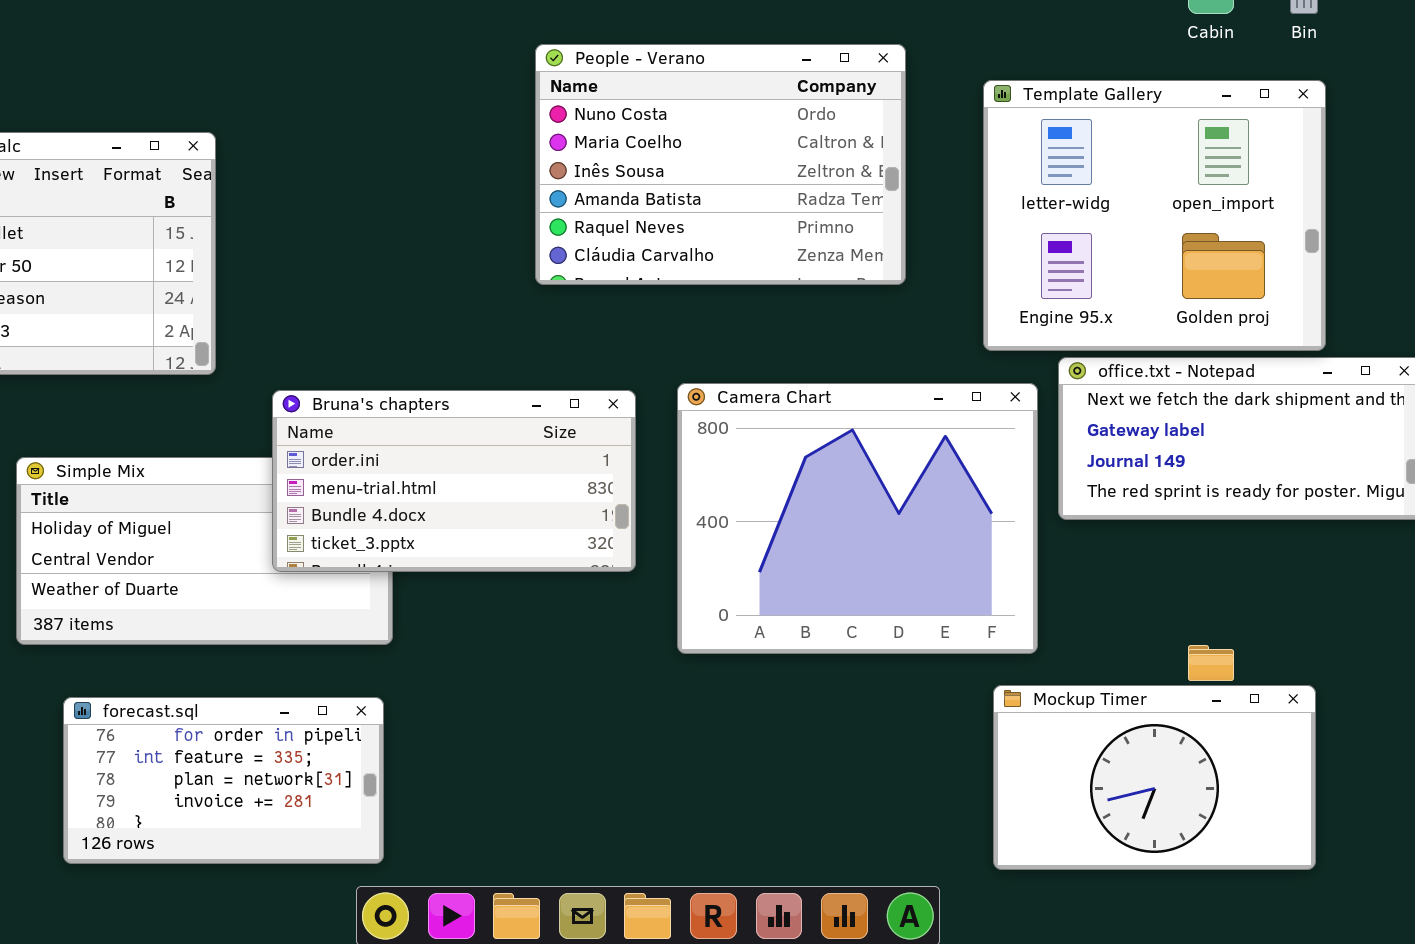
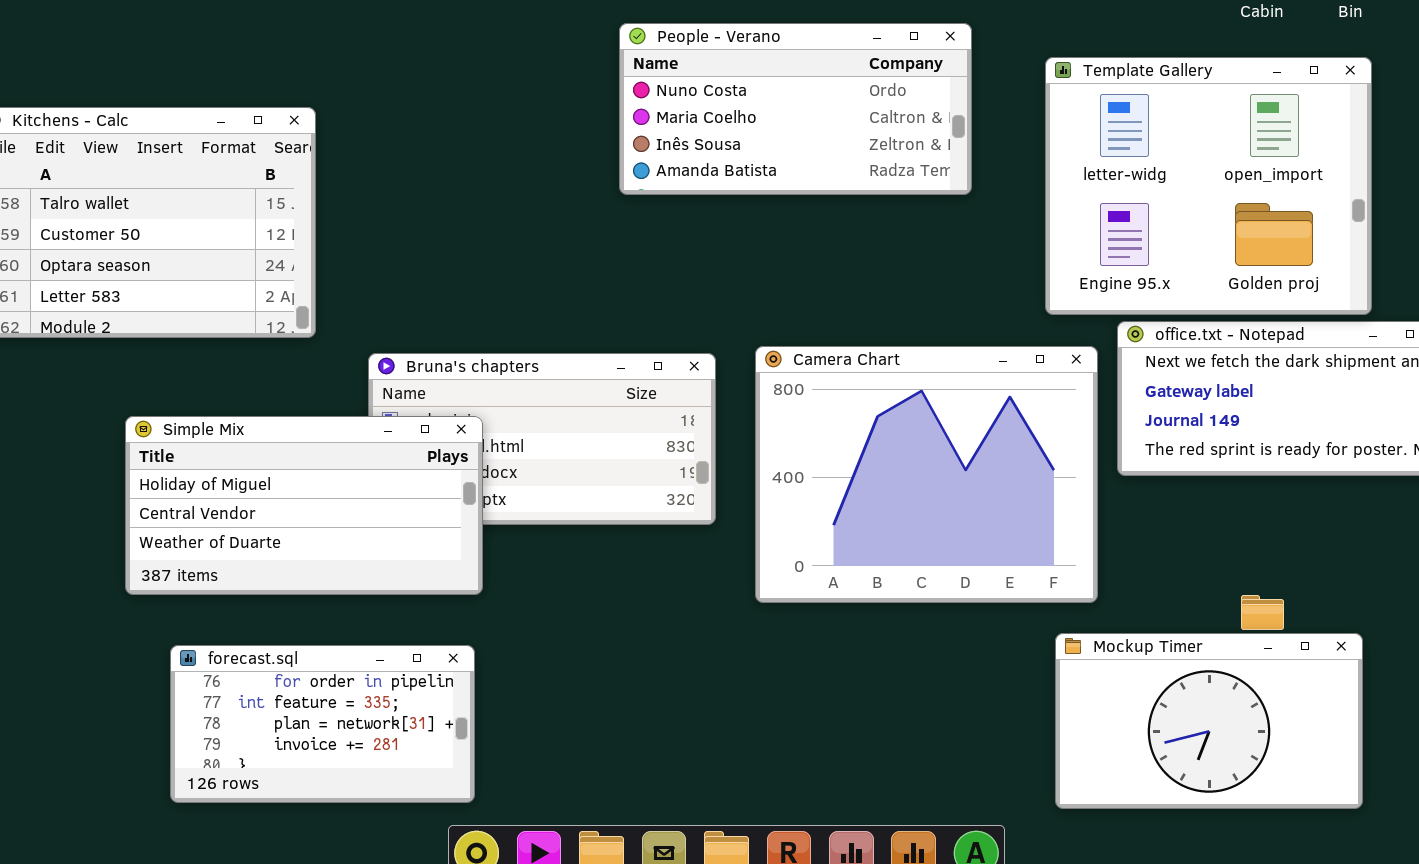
People - Verano: [535,44,906,285] -> [619,23,972,195], resized
Simple Mix: [16,457,393,645] -> [125,416,483,595], raised

